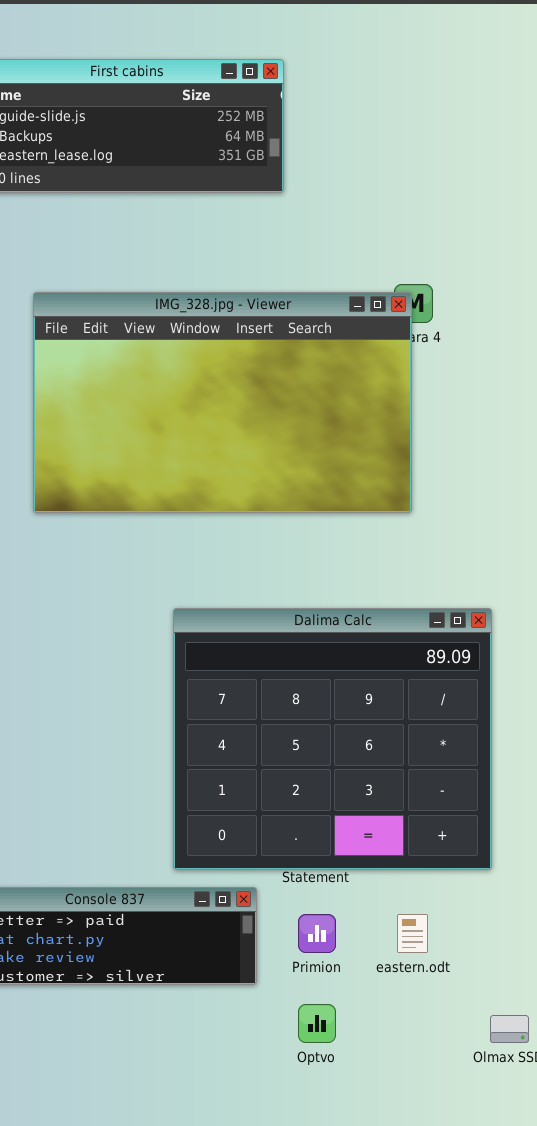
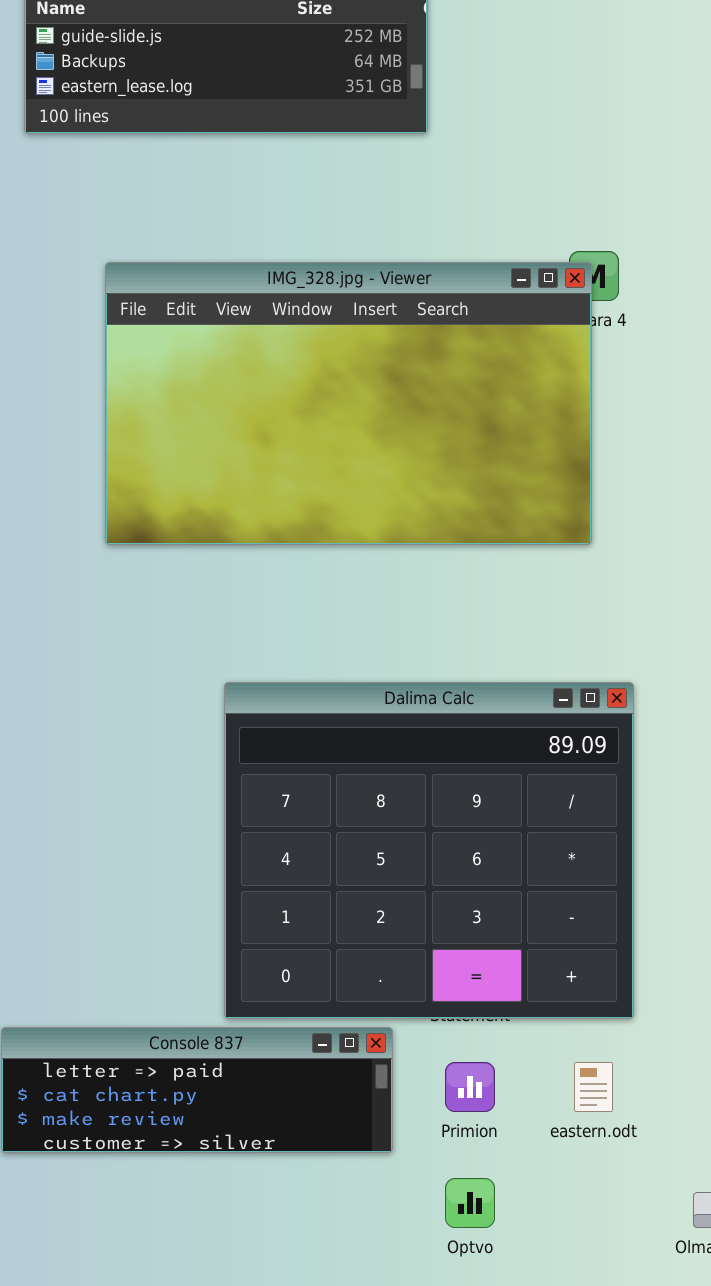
Dalima Calc: [173,608,492,870] -> [224,682,634,1019], moved

